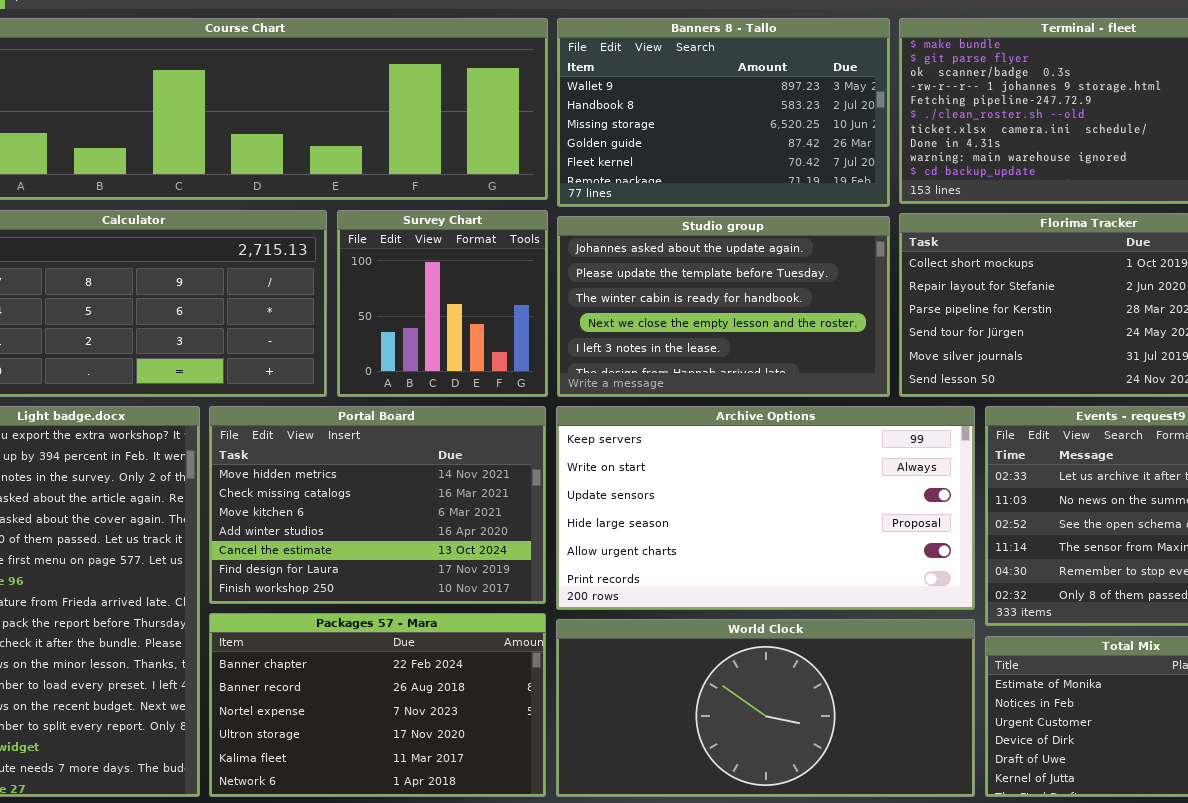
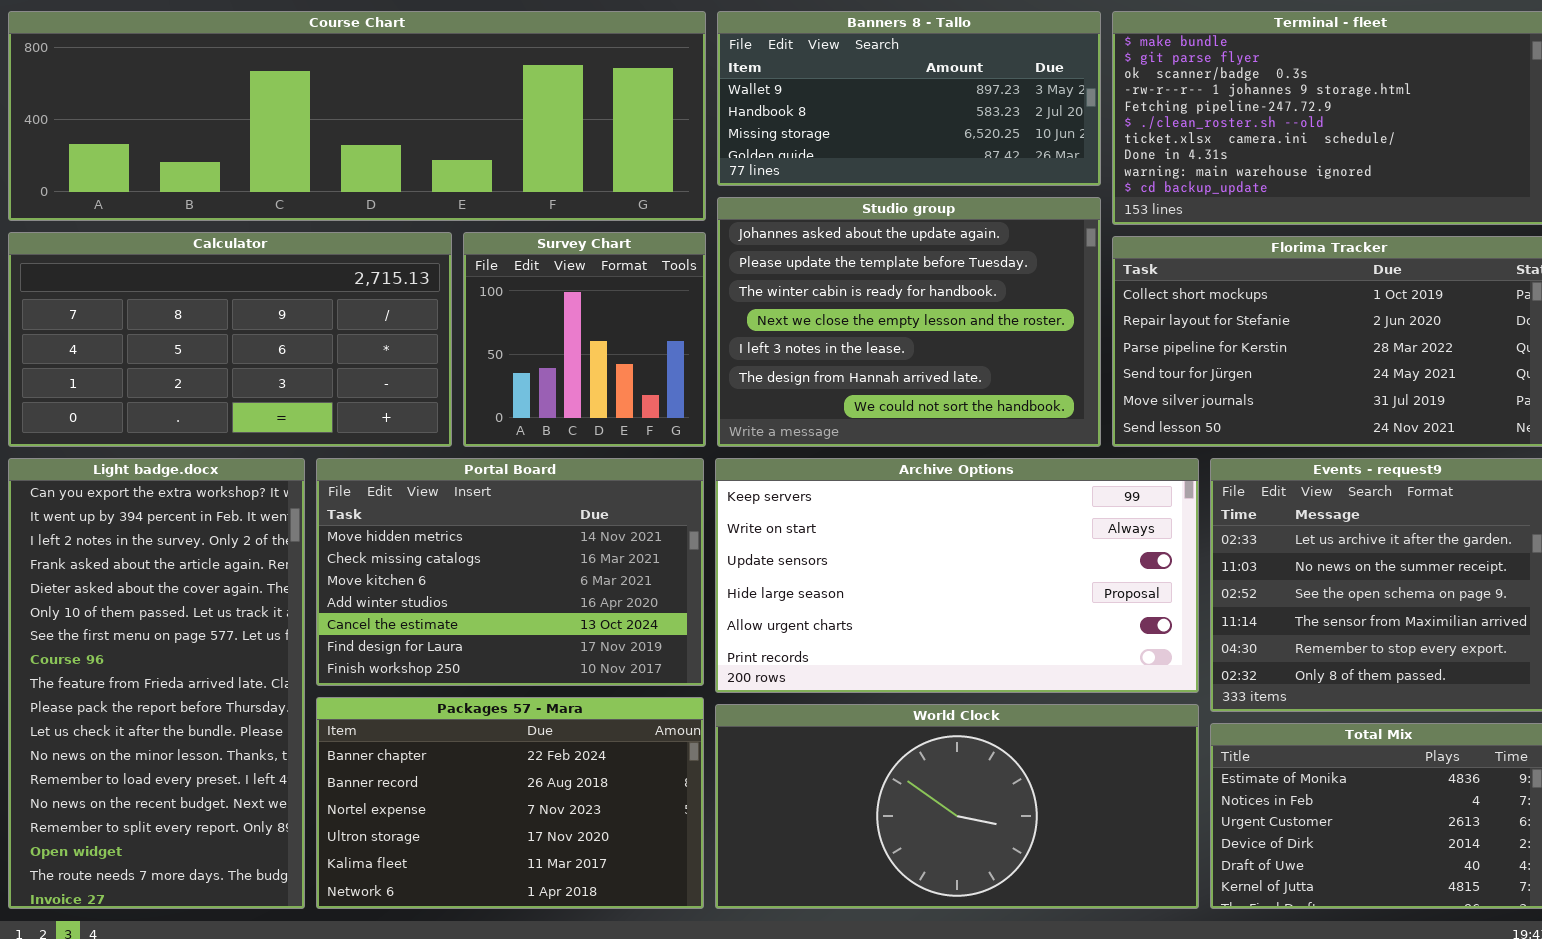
Banners 8 - Tallo: [557,18,890,207] -> [717,11,1101,186], resized
Studio group: [557,216,890,397] -> [717,197,1101,447], resized

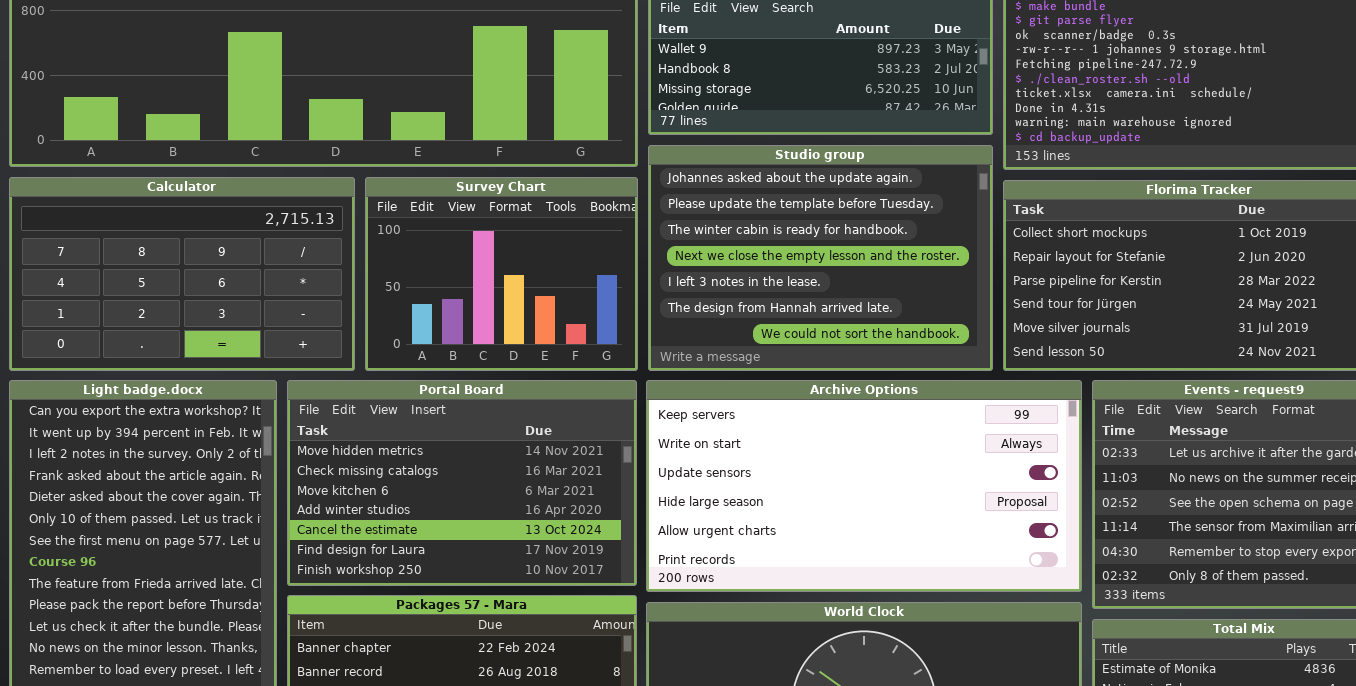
Calculator: [8,232,452,447] -> [9,177,355,371], resized
Survey Chart: [463,232,706,447] -> [365,177,638,371], resized

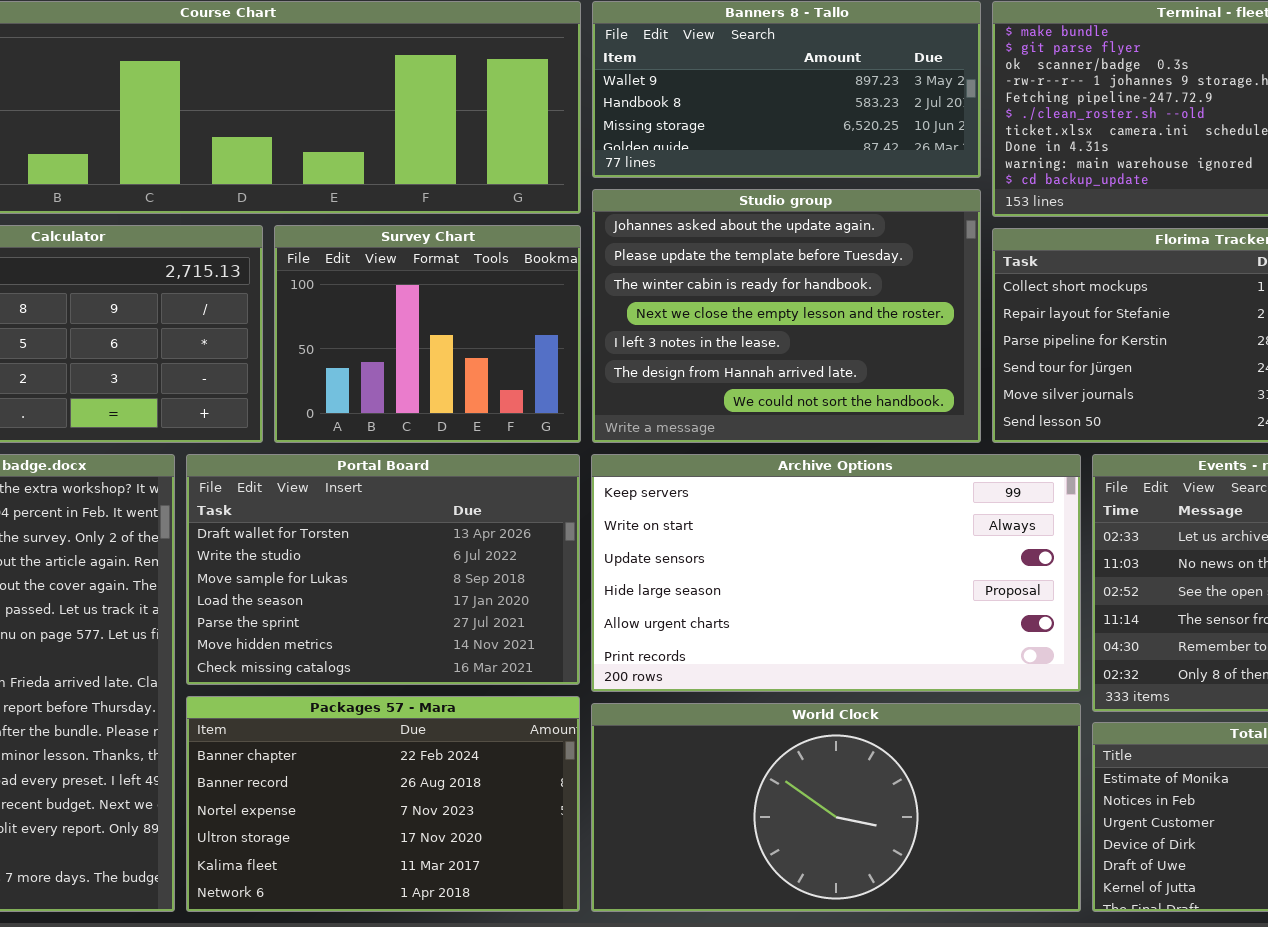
Portal Board: [287,380,637,586] -> [186,454,580,685], scrolled up 5 rows

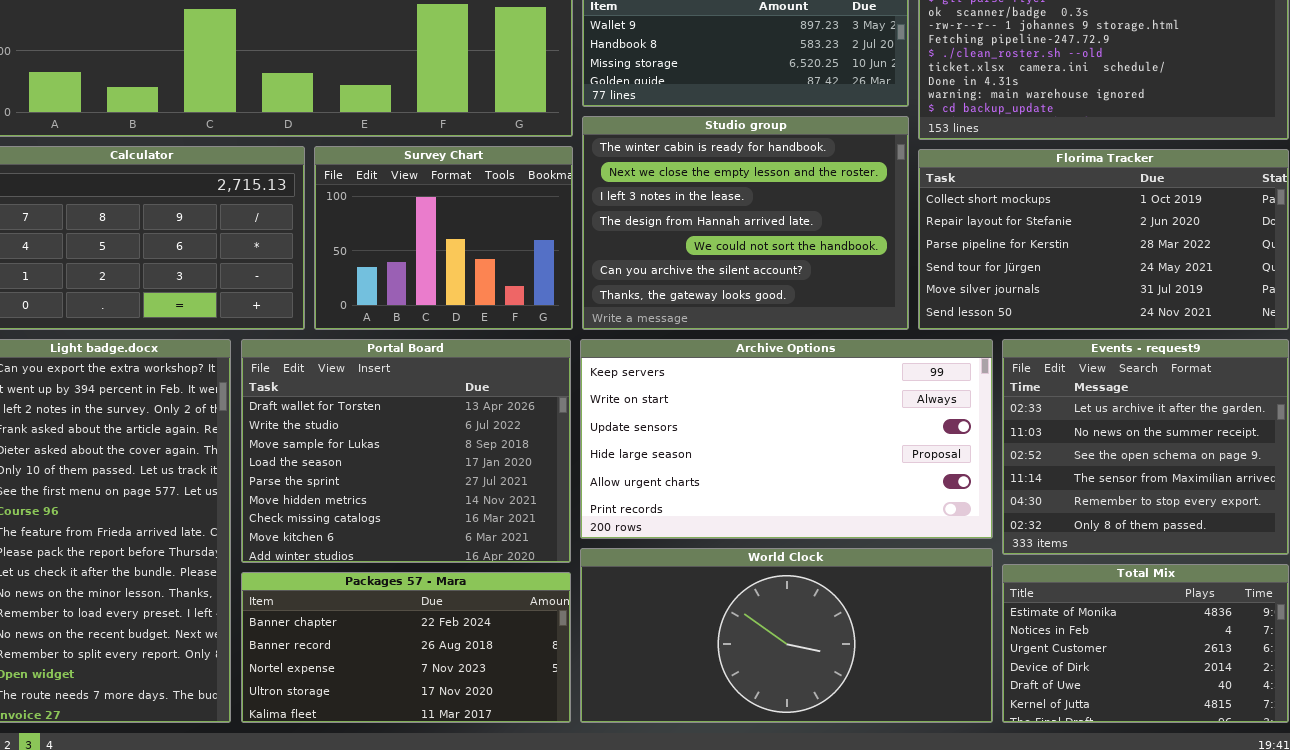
Studio group: [592,189,981,443] -> [582,116,909,330], scrolled down 2 rows
Portal Board: [186,454,580,685] -> [241,339,571,563], resized
Packages 57 - Mara: [186,696,580,912] -> [241,572,571,723], resized

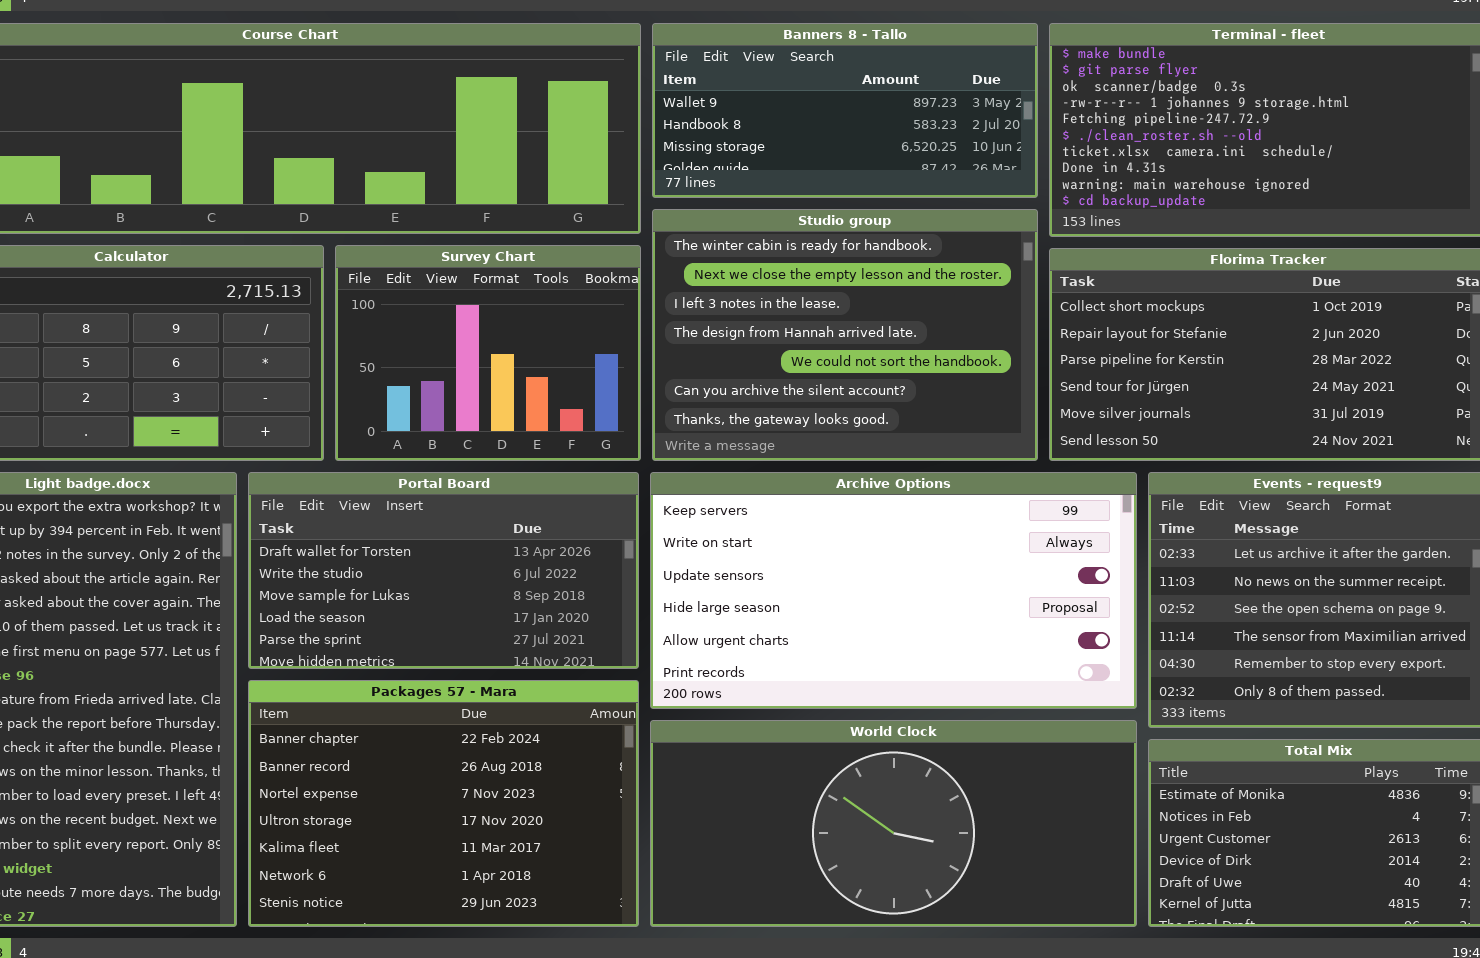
Portal Board: [241,339,571,563] -> [248,472,639,669], resized
Packages 57 - Mara: [241,572,571,723] -> [248,680,639,927], resized

